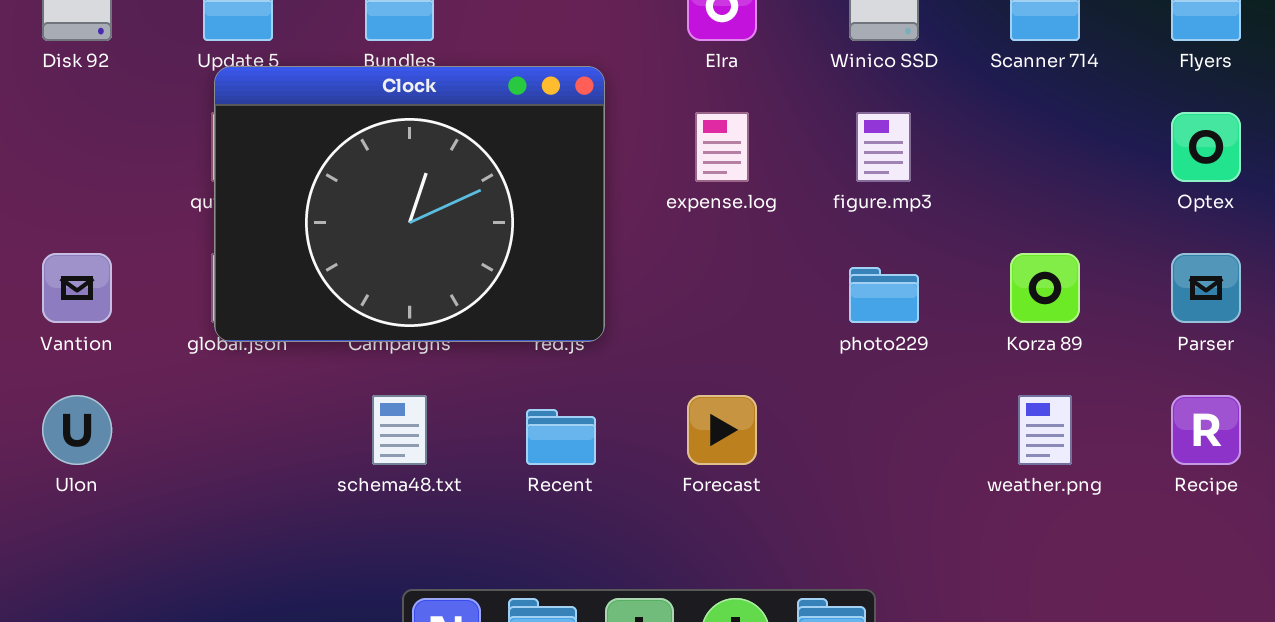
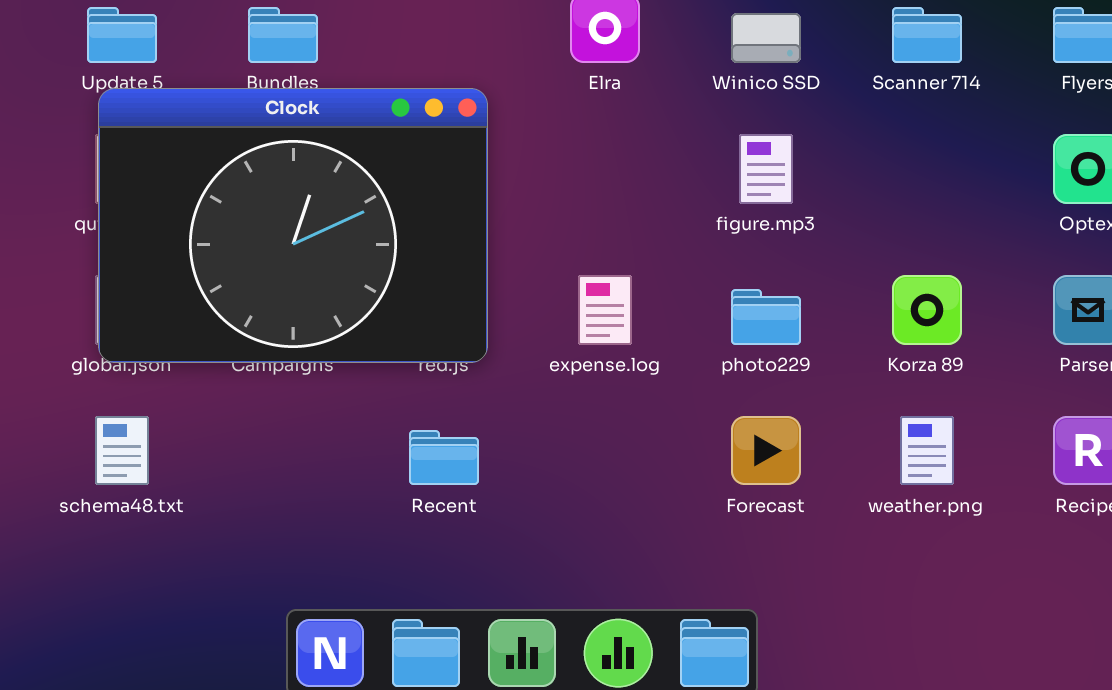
expense.log: [695,112,749,182] -> [578,275,632,345], moved
schema48.txt: [372,395,427,465] -> [95,416,149,485], moved
Forecast: [687,395,757,465] -> [731,416,801,485], moved

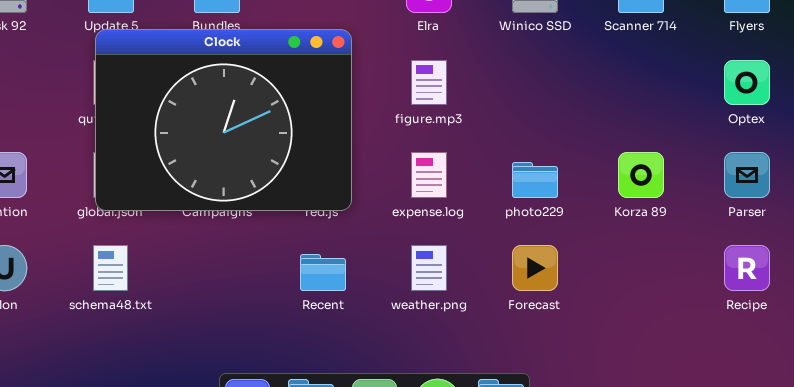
figure.mp3: [739,134,793,204] -> [411,60,447,105], moved
weather.png: [900,416,954,485] -> [411,245,447,291], moved

